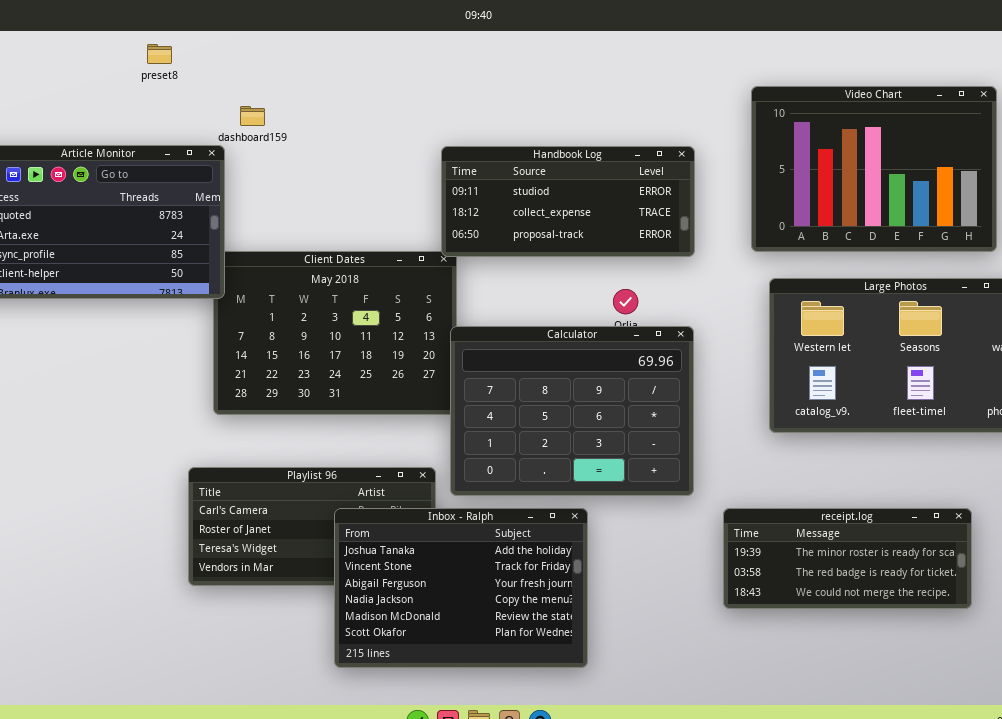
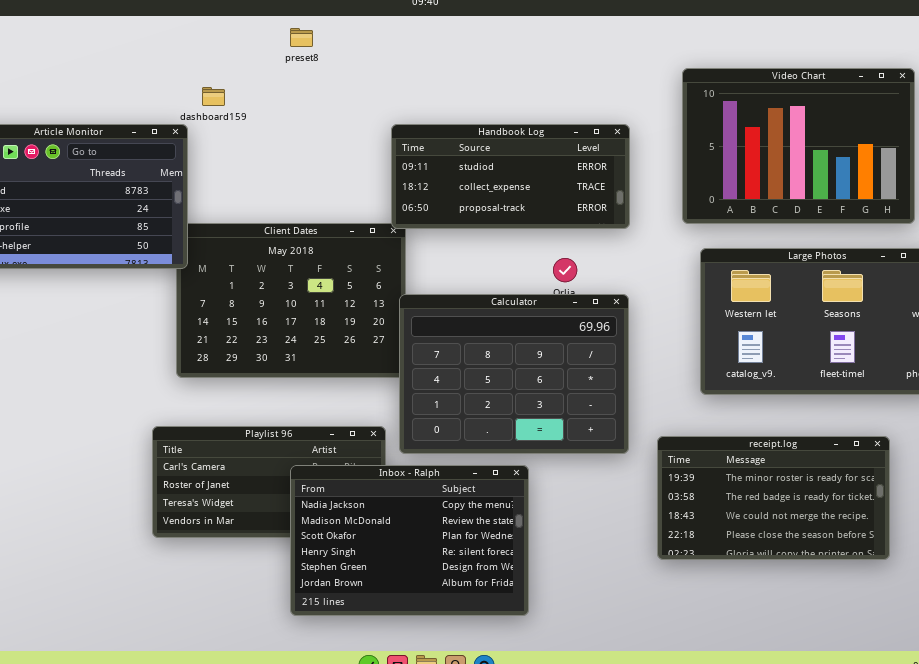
preset8: [147,44,172,64] -> [290,28,313,47], moved
receipt.log: [723,508,972,609] -> [657,436,890,560], resized
Inbox - Ralph: [334,508,588,668] -> [290,465,529,616], scrolled down 3 rows

